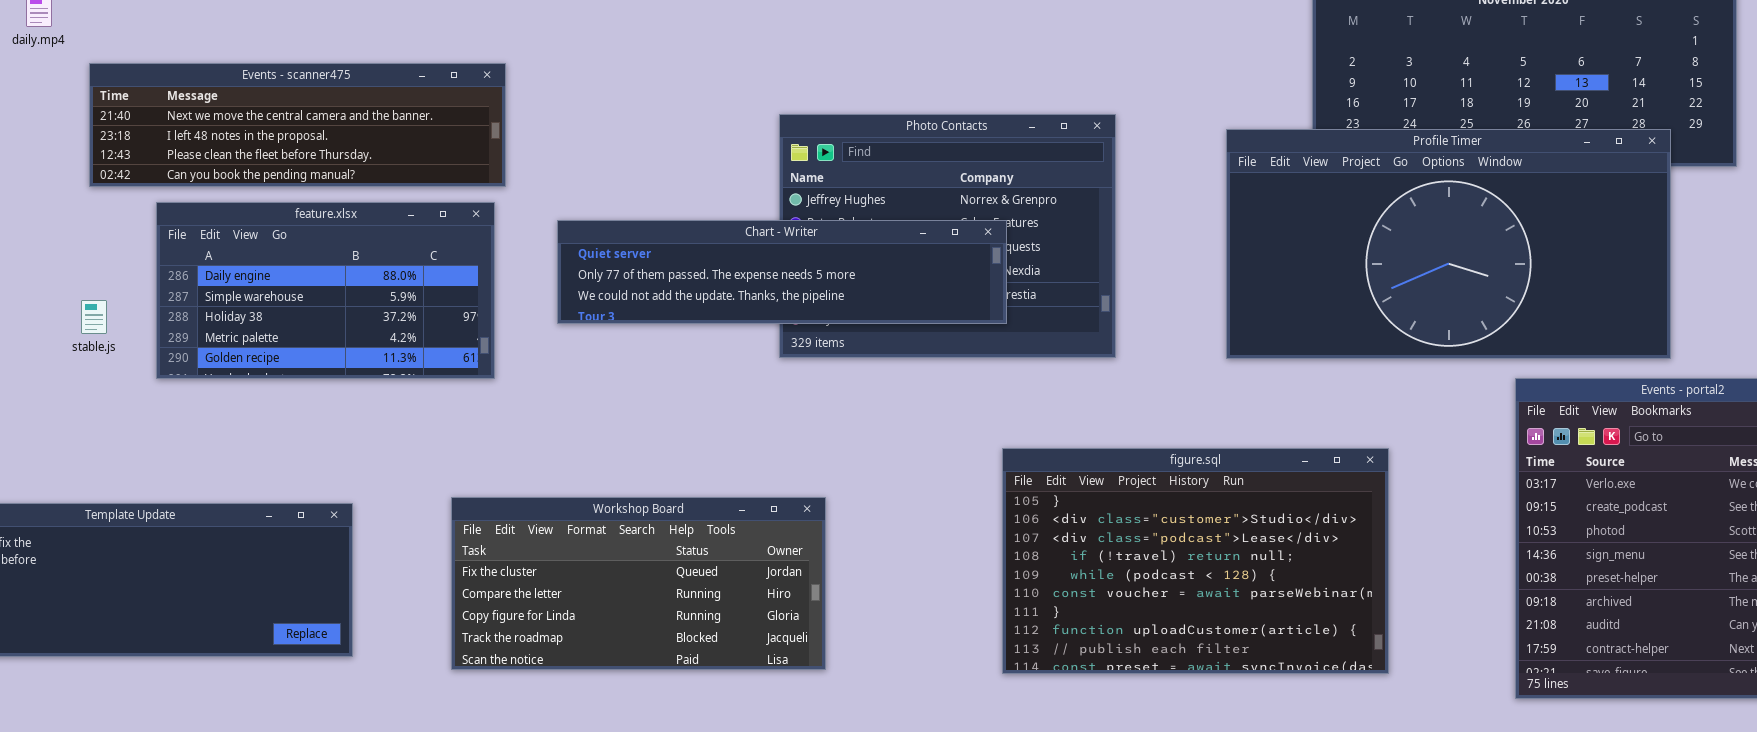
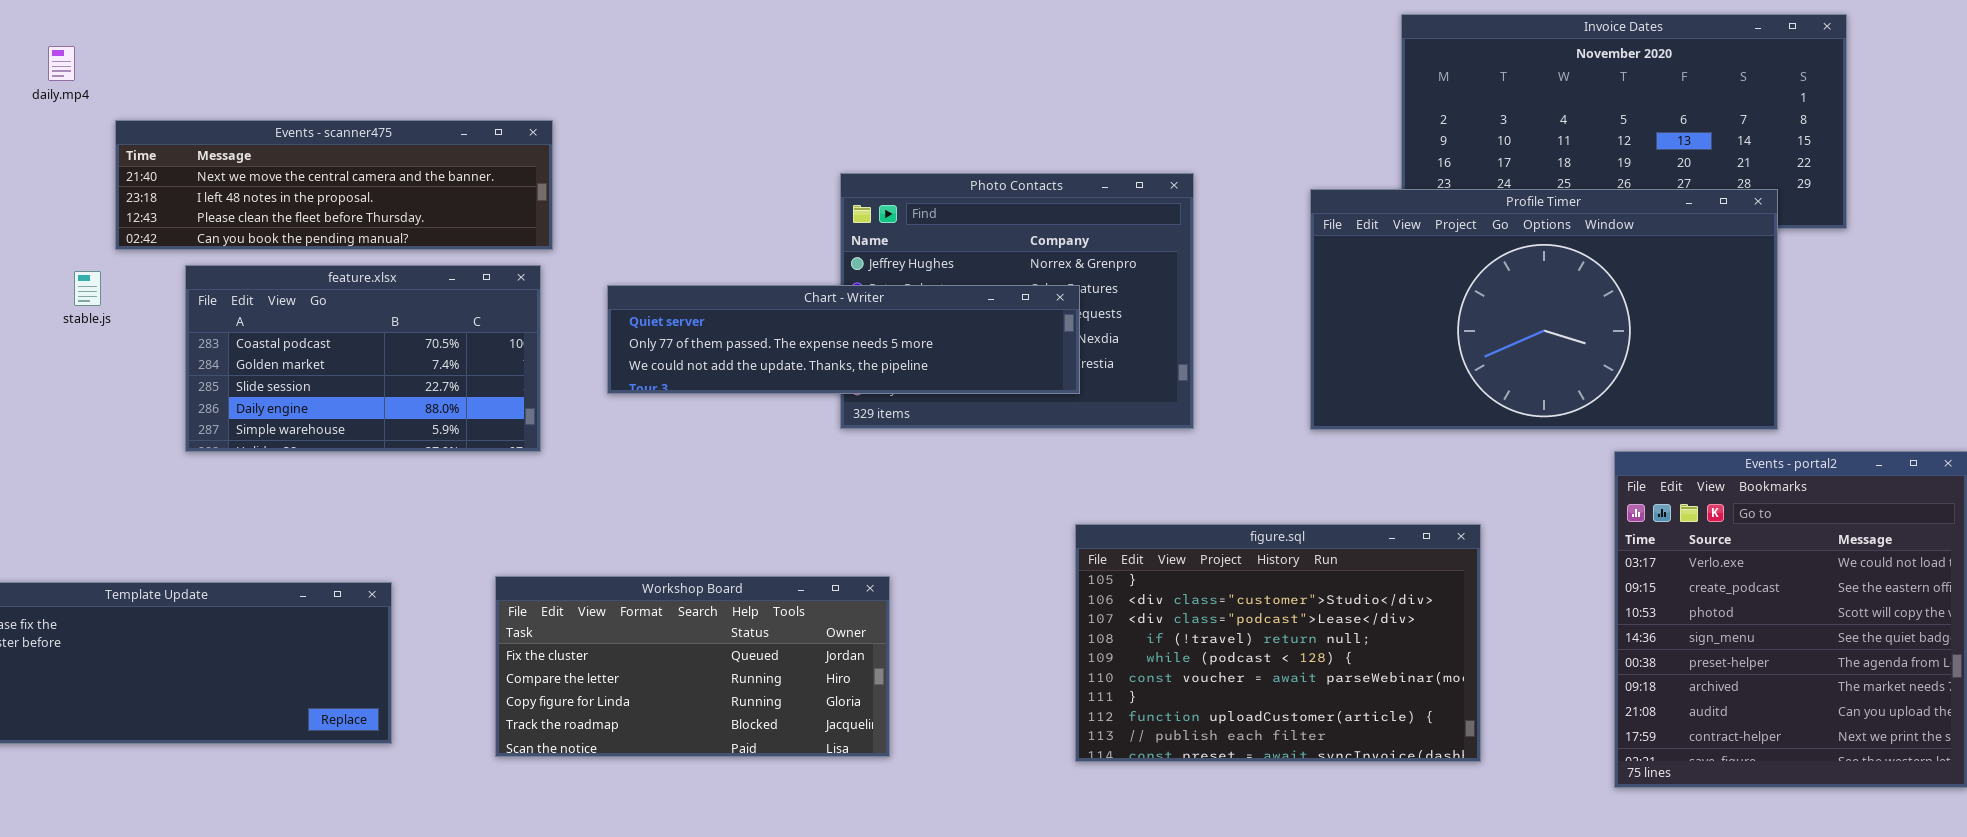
feature.xlsx: [156,202,495,379] -> [185,265,541,452], scrolled up 3 rows
stable.js: [81,300,107,334] -> [74,271,101,306], moved

